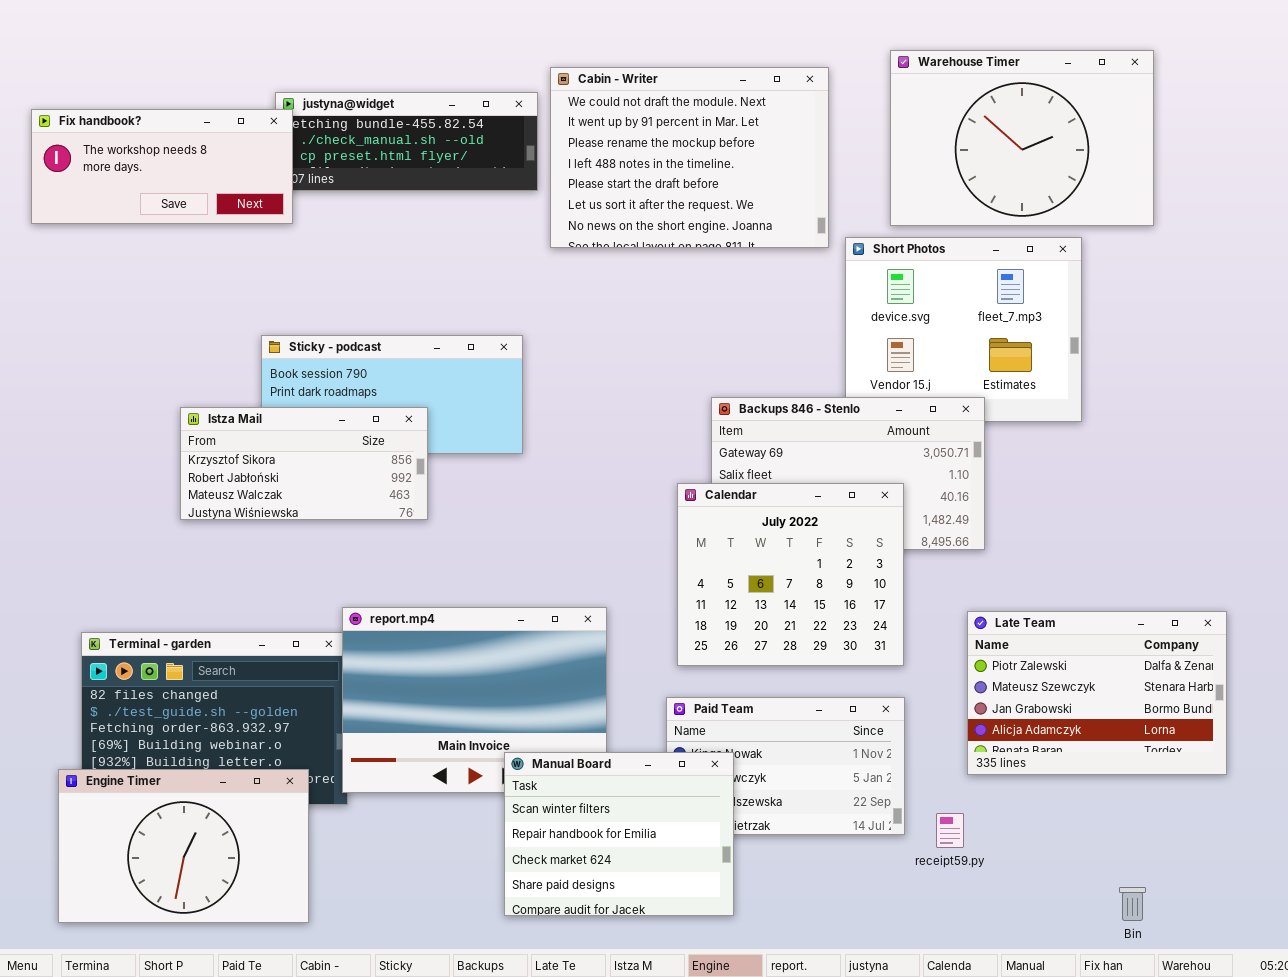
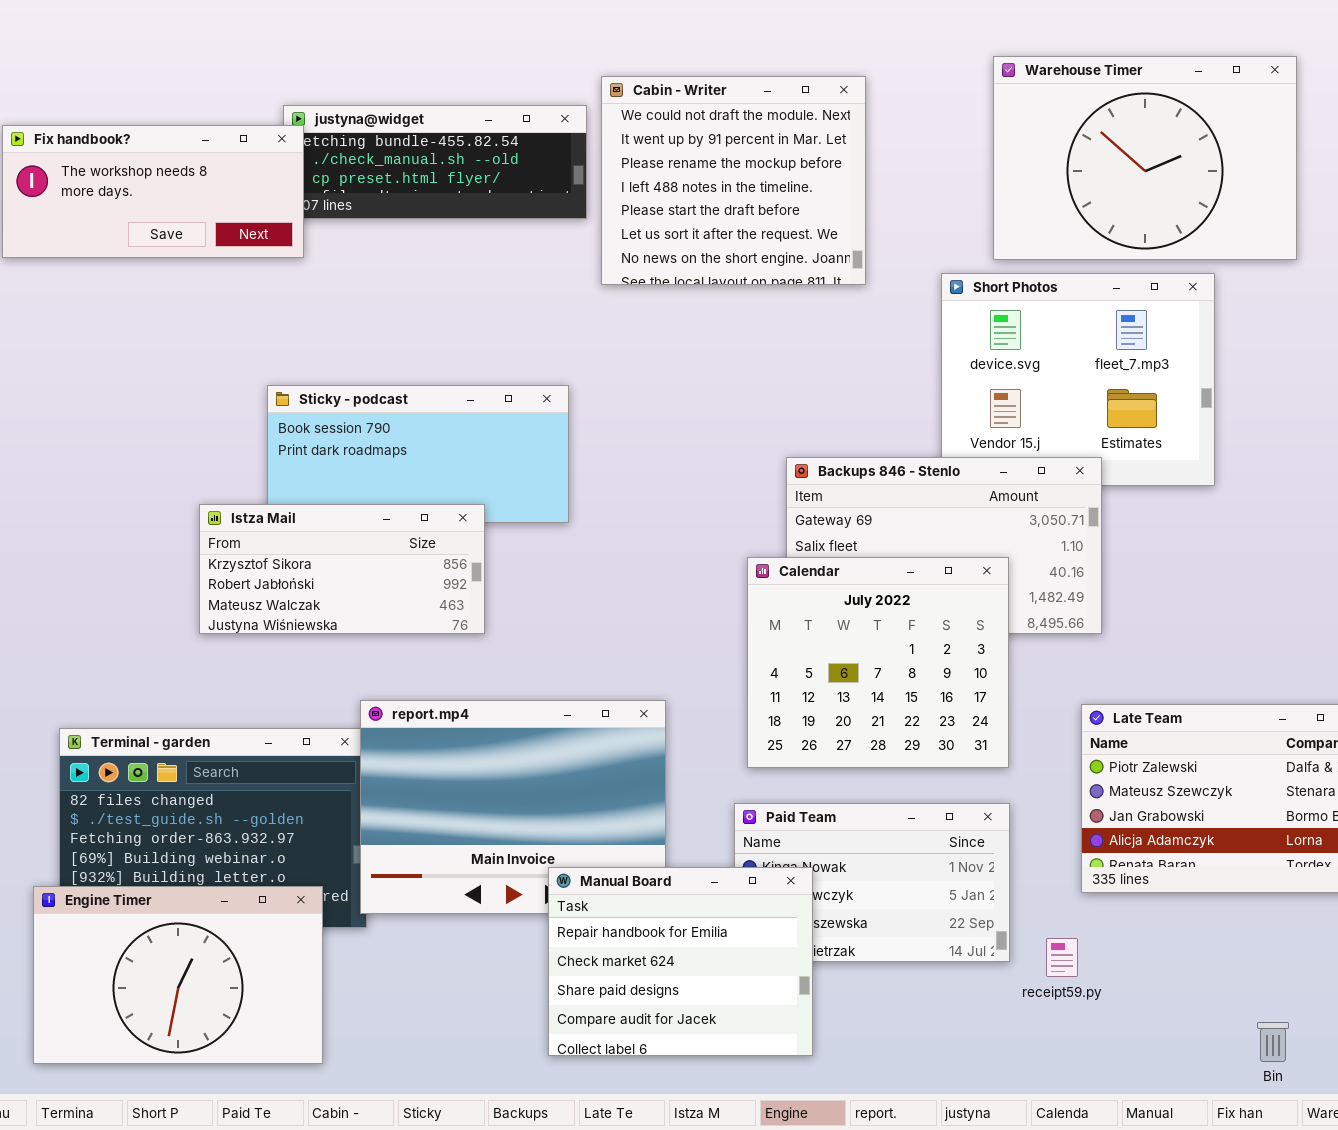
Cabin - Writer: [550,67,829,248] -> [601,76,866,285], resized
Istza Mail: [180,407,428,520] -> [199,504,485,634], moved
Manual Board: [504,752,734,916] -> [548,867,813,1056], scrolled down 1 row

